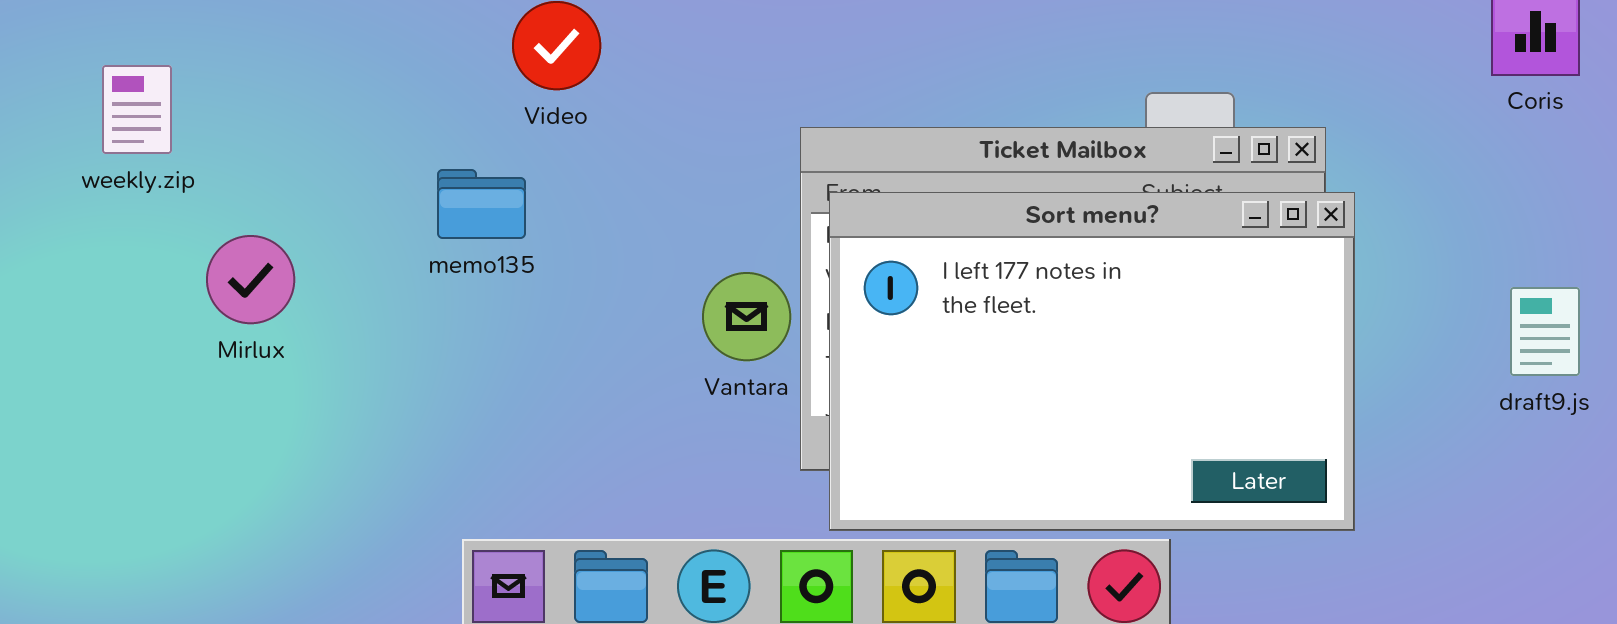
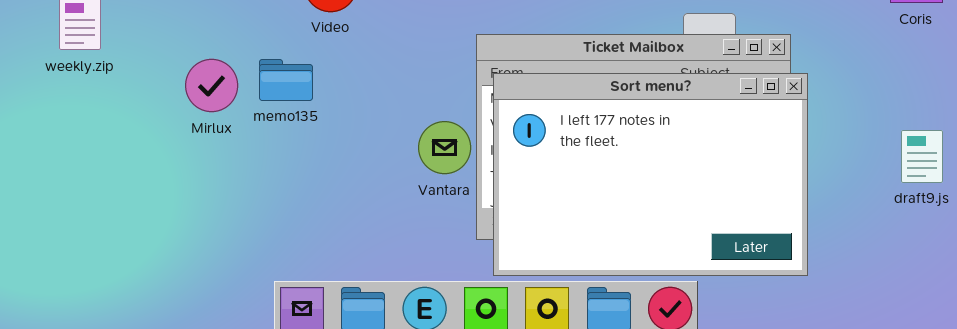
Mirlux: [206,235,295,324] -> [185,59,238,112], moved

